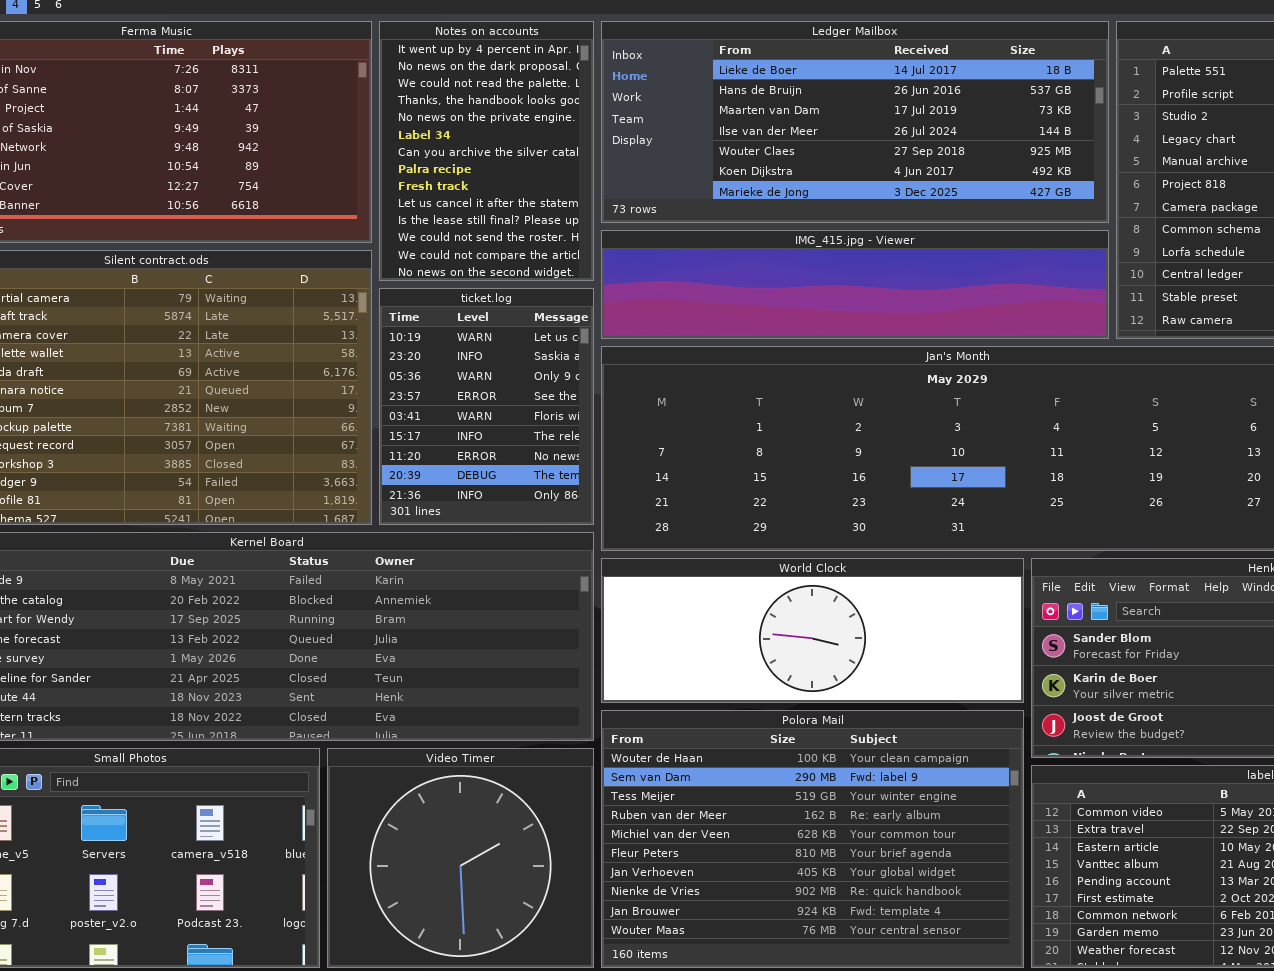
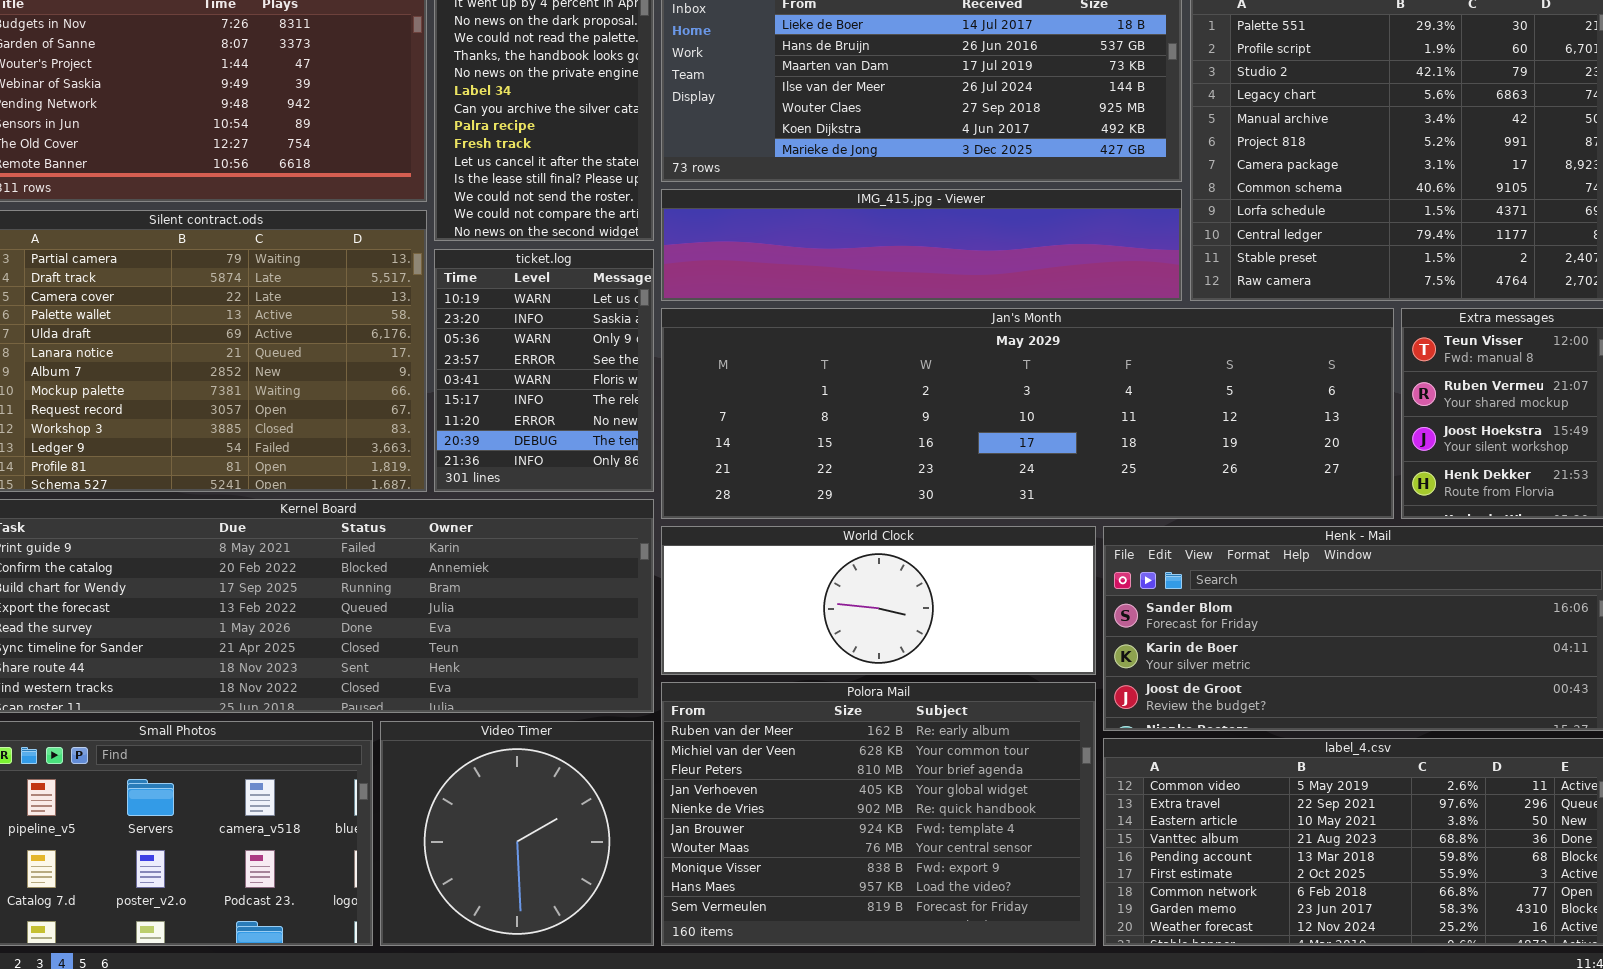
Polora Mail: [601,710,1024,968] -> [661,682,1096,946], scrolled down 3 rows

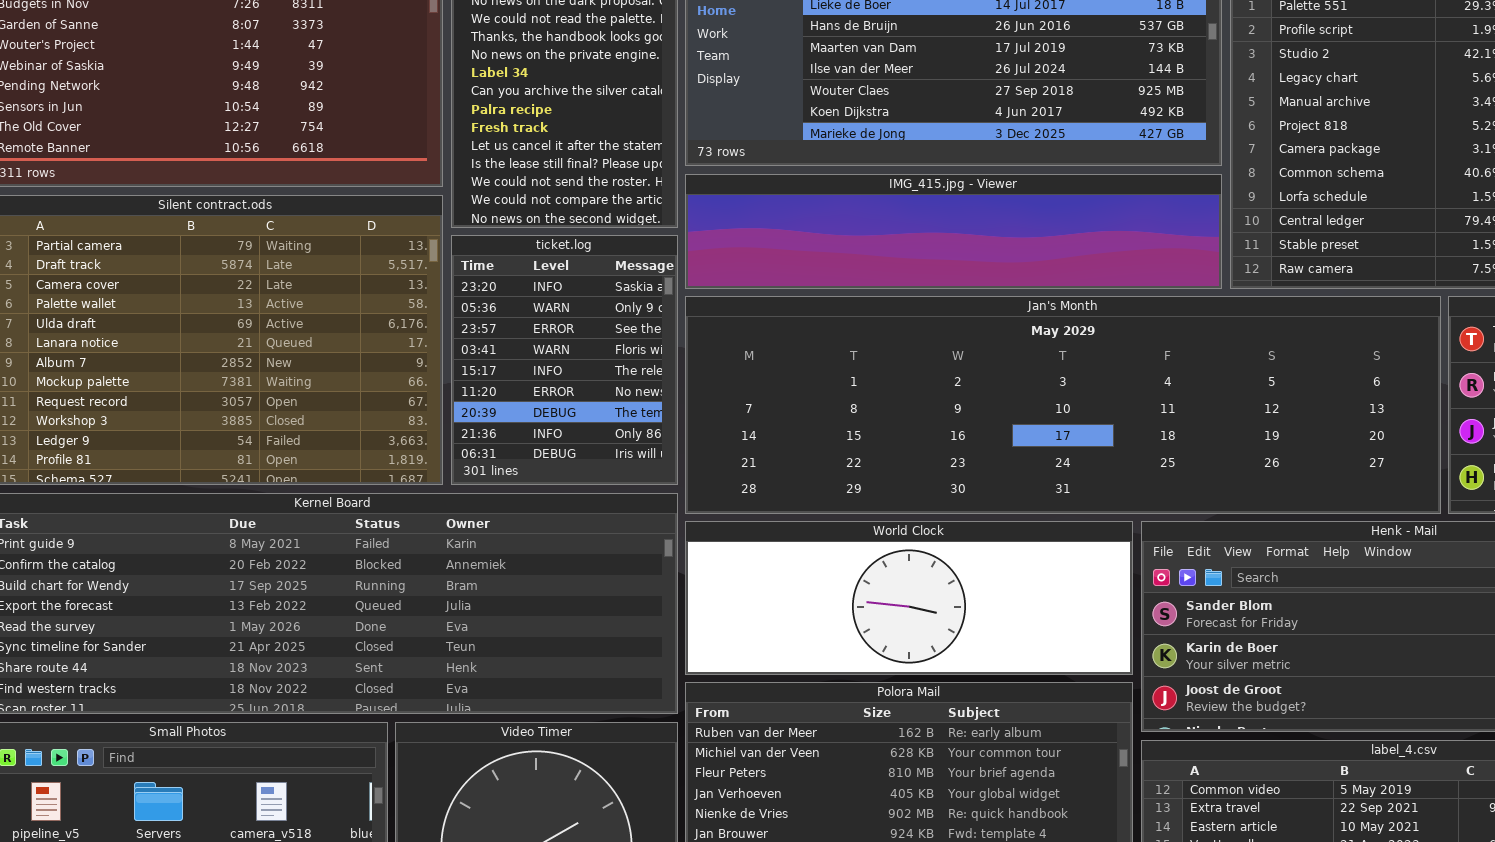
ticket.log: [434,249,654,492] -> [451,235,678,485], scrolled down 1 row

